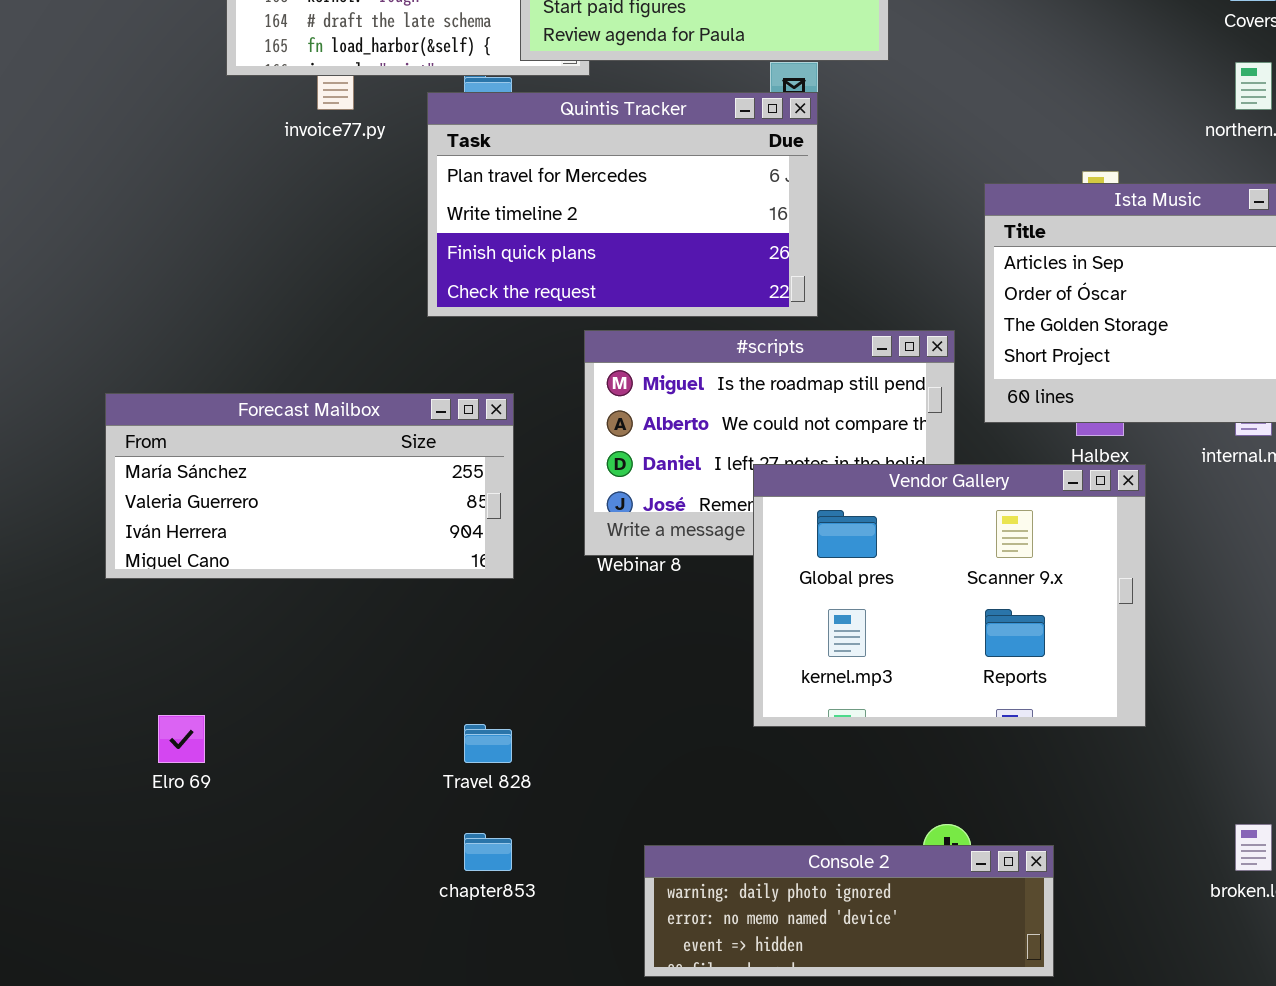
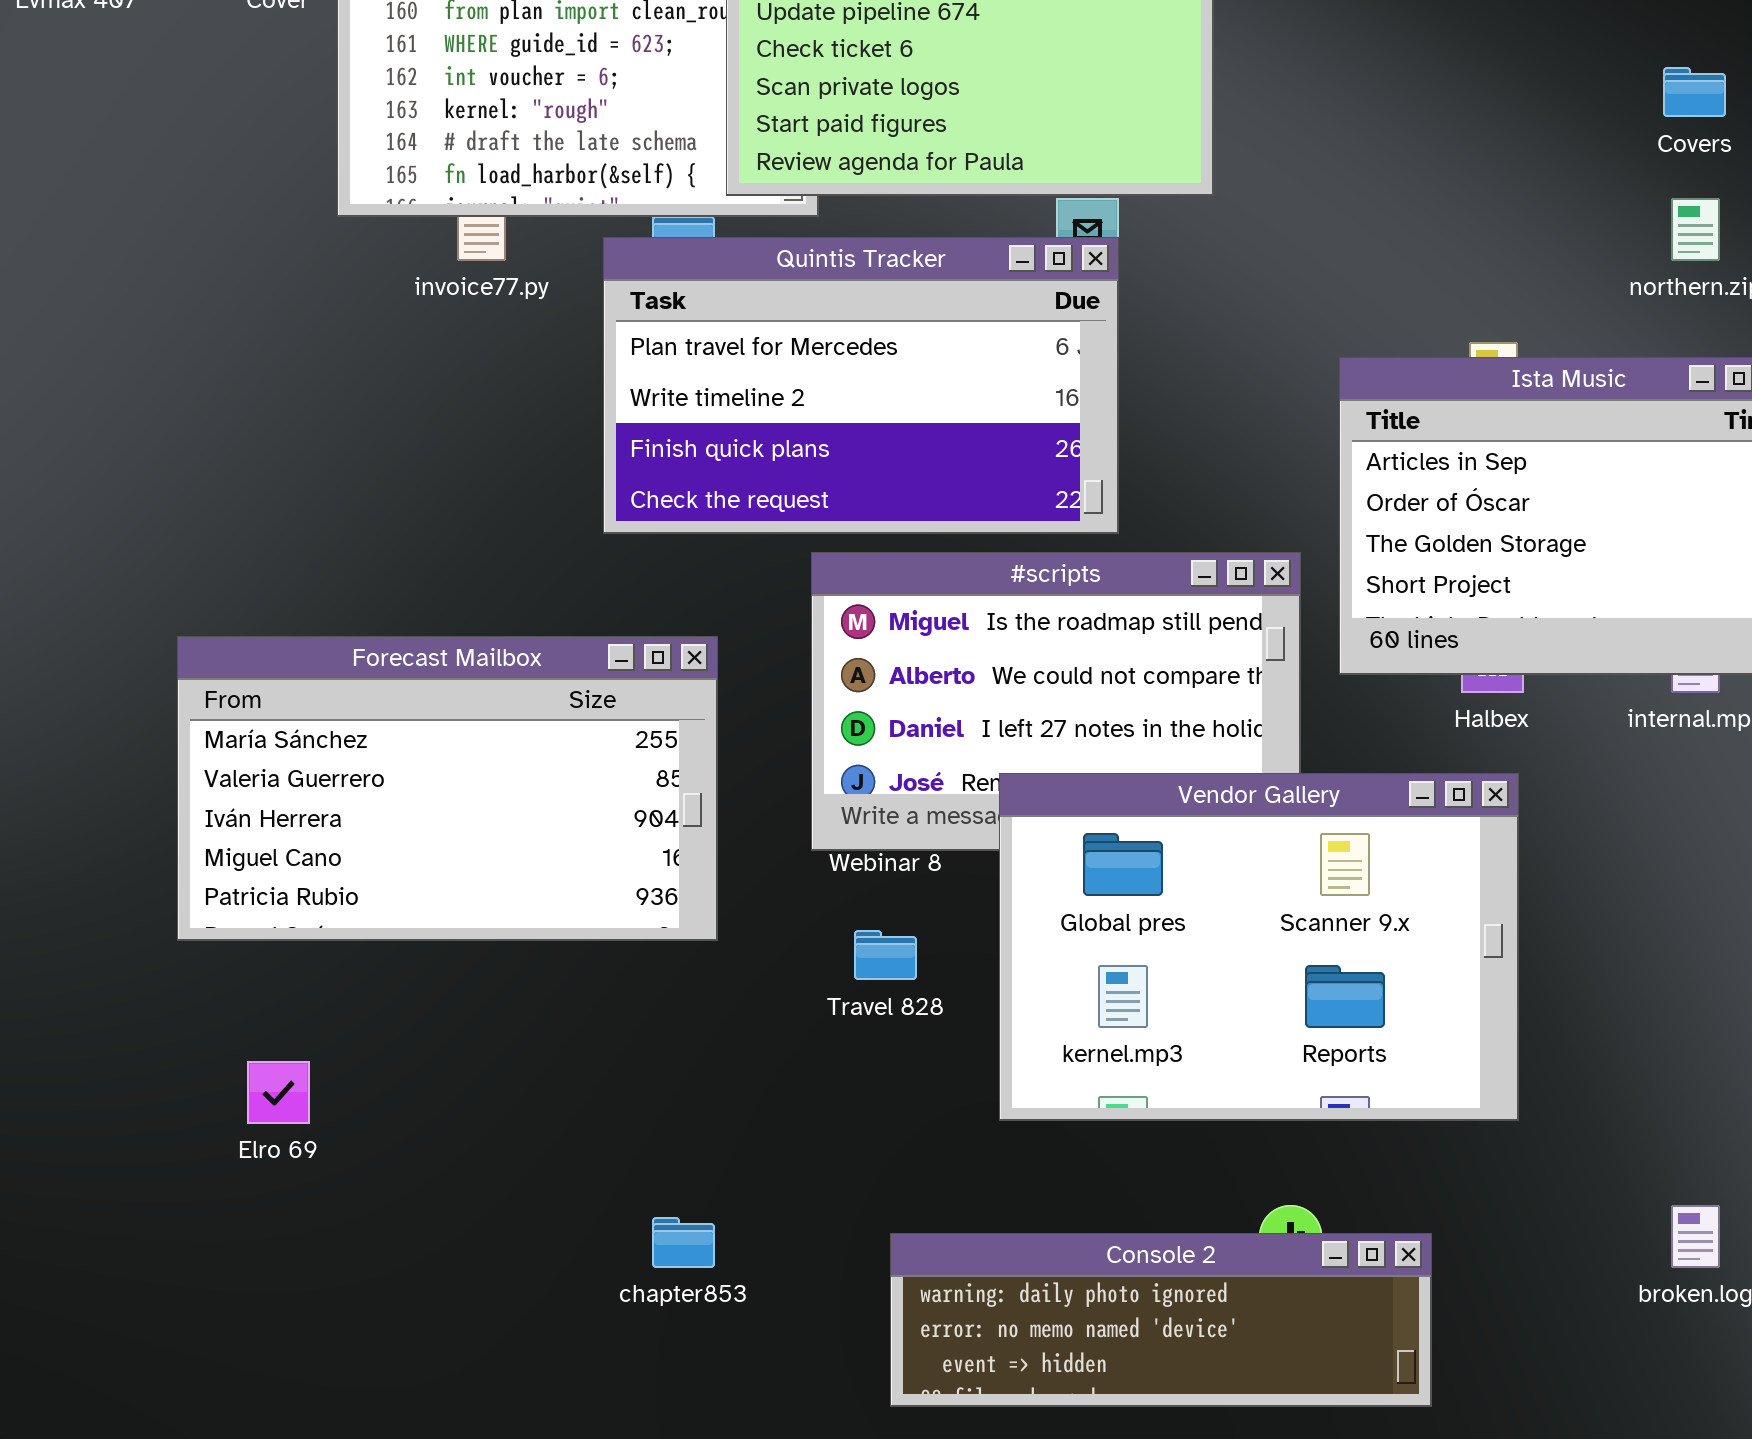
Forecast Mailbox: [105,393,514,579] -> [177,636,718,941], resized
Vendor Gallery: [753,464,1146,727] -> [999,773,1519,1121], moved
Travel 828: [464,724,512,763] -> [854,930,917,980], moved

